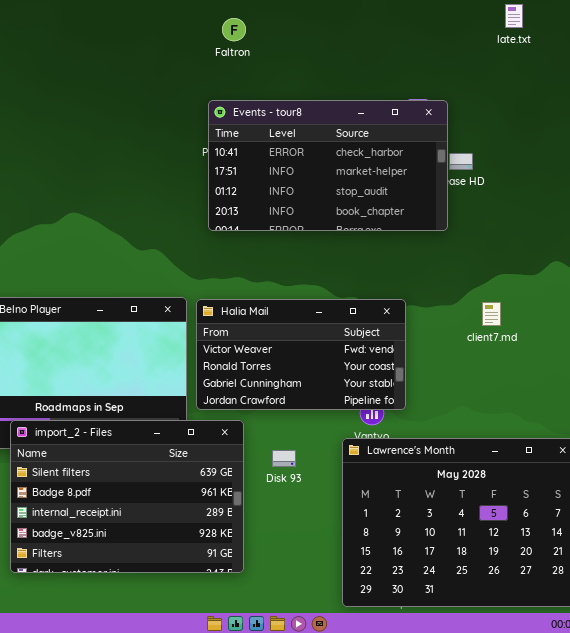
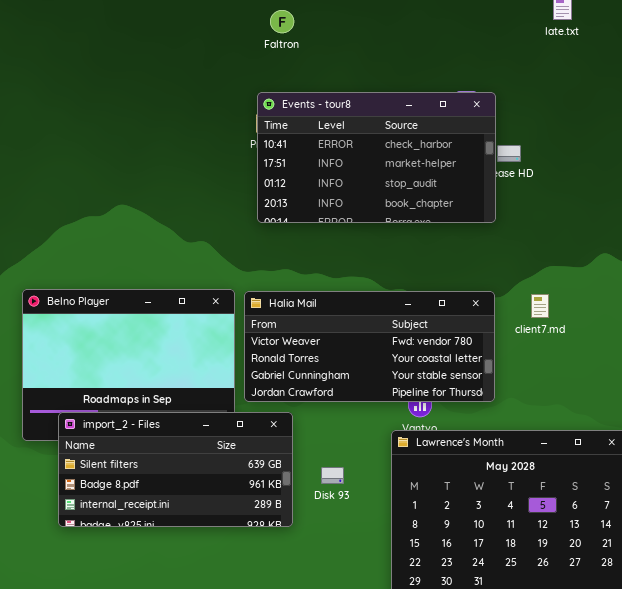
Halia Mail: [196,299,406,410] -> [244,291,495,402], resized
import_2 - Files: [10,420,244,573] -> [58,412,293,527], resized
Disk 93: [272,450,296,467] -> [321,467,344,484], moved

